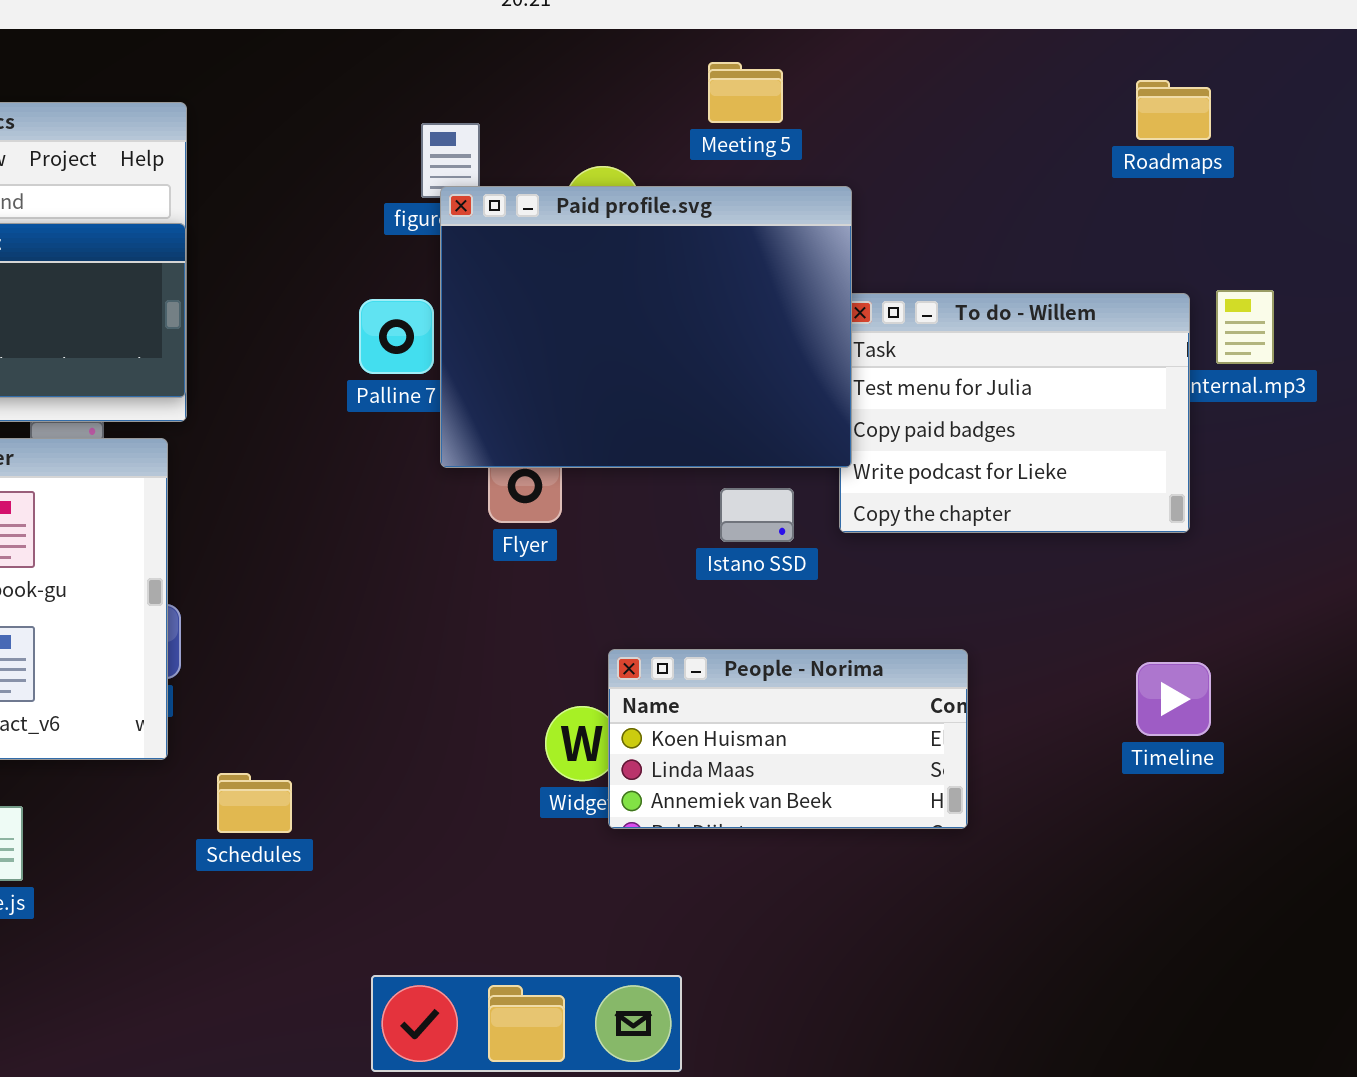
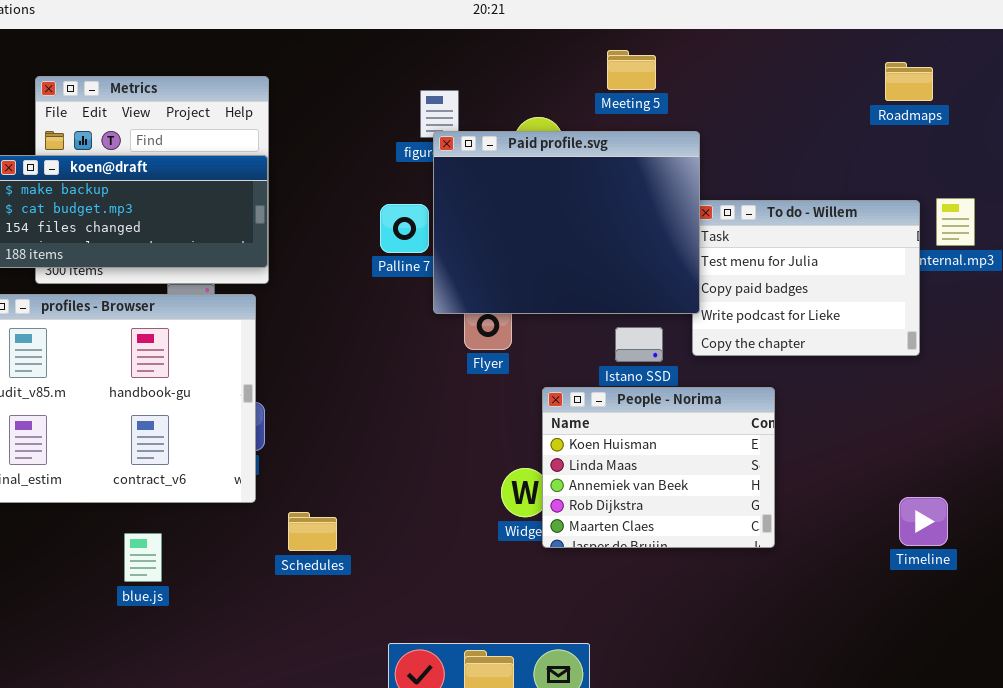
People - Norima: [608,649,968,829] -> [542,387,775,548], resized
Timeline: [1136,662,1211,736] -> [899,497,948,546], moved

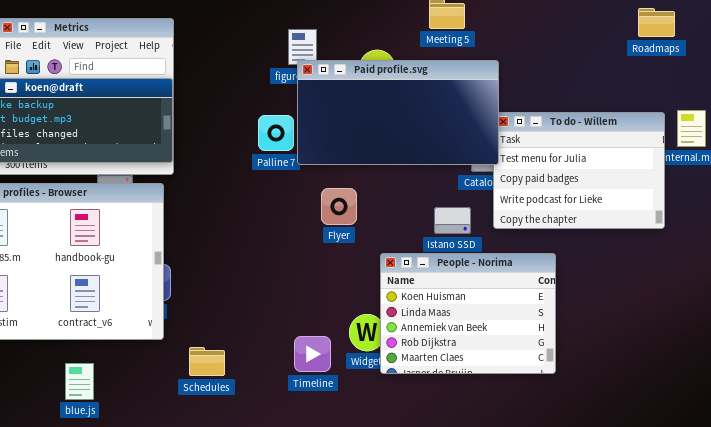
Paid profile.svg: [433,131,700,314] -> [297,60,499,165], resized
Timeline: [899,497,948,546] -> [294,336,331,372], moved

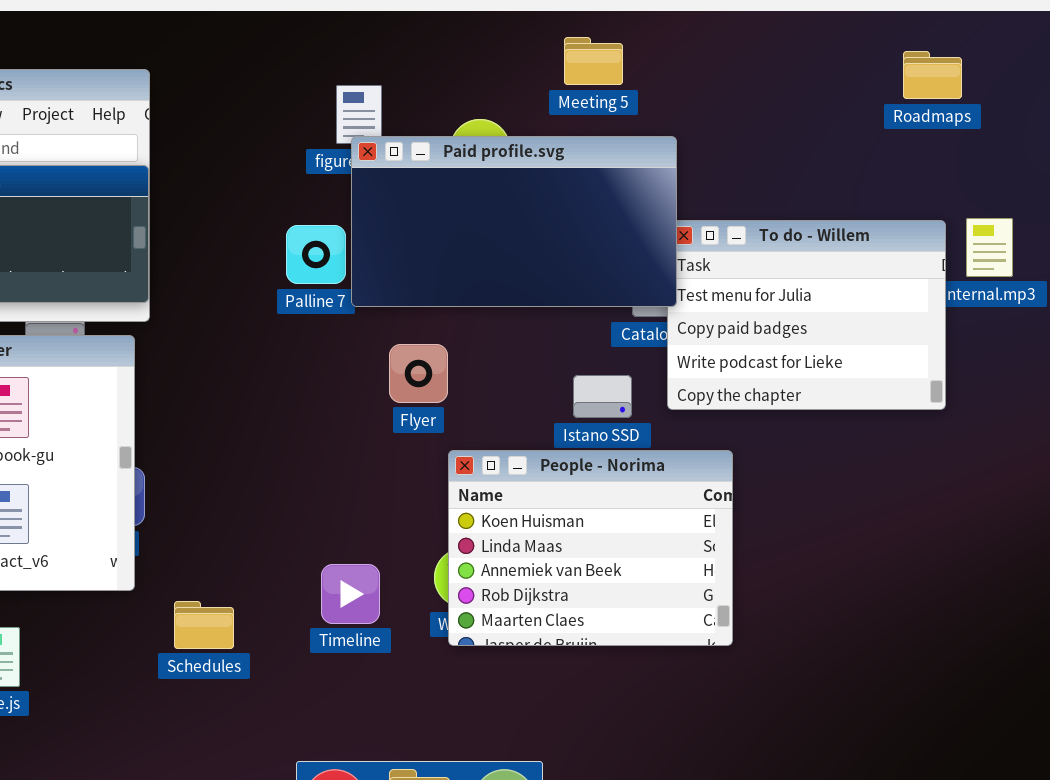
People - Norima: [380,253,556,374] -> [448,450,733,646], moved
Timeline: [294,336,331,372] -> [321,564,380,624], moved

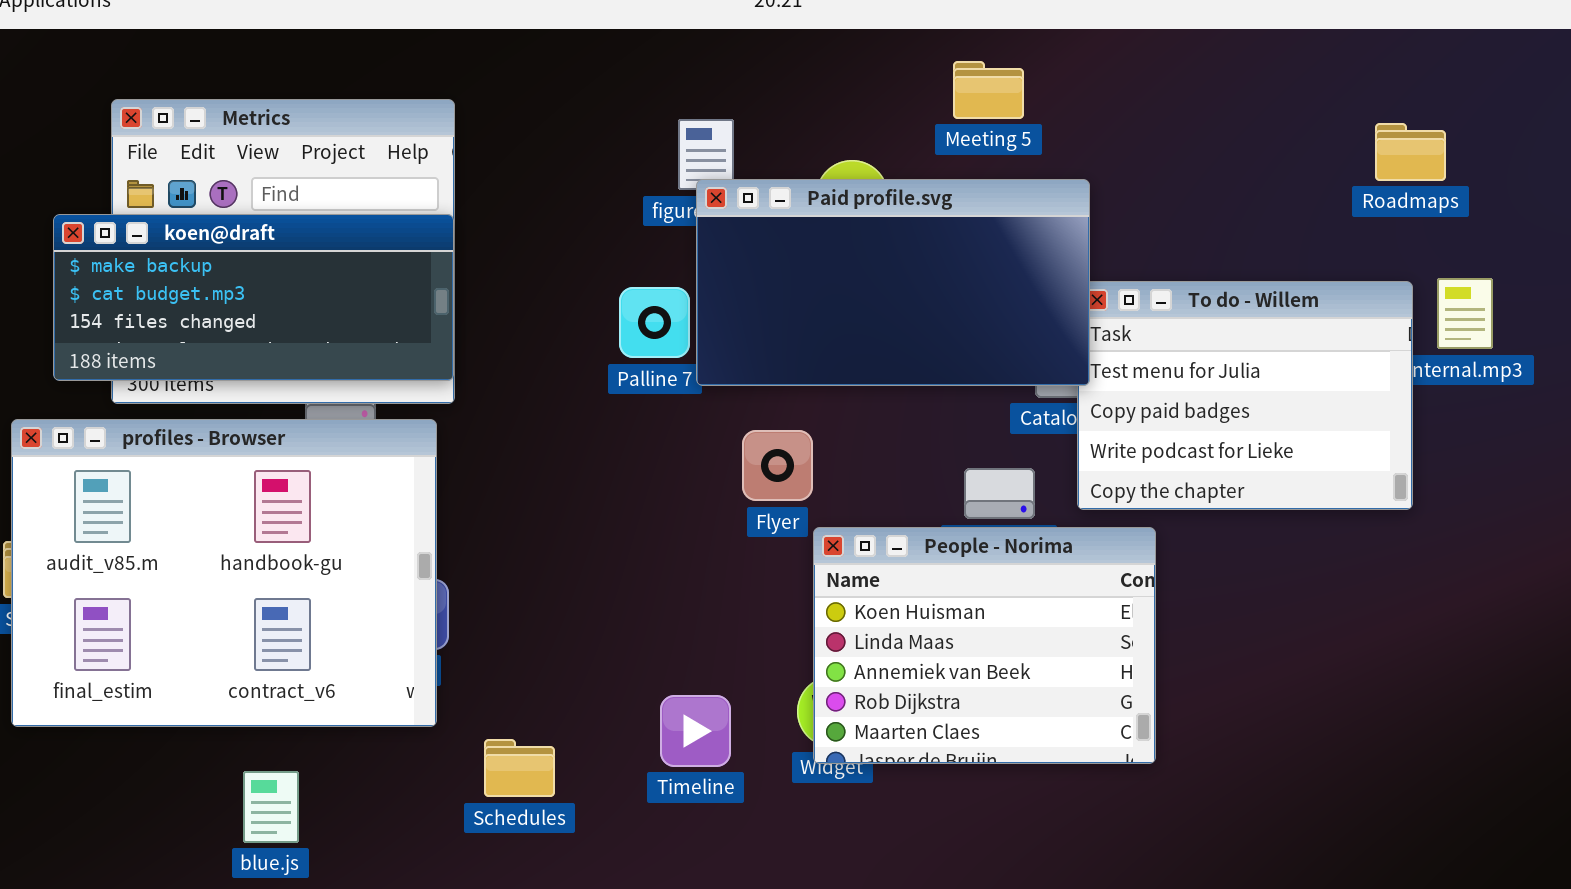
Roadmaps: [903,51,962,99] -> [1375,123,1446,181], moved
People - Norima: [448,450,733,646] -> [813,527,1156,764], moved

